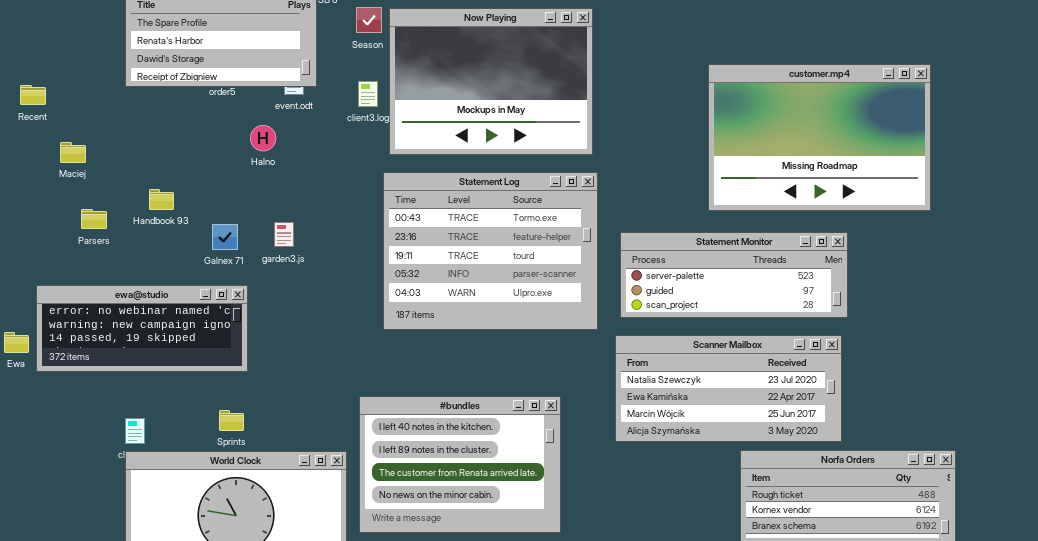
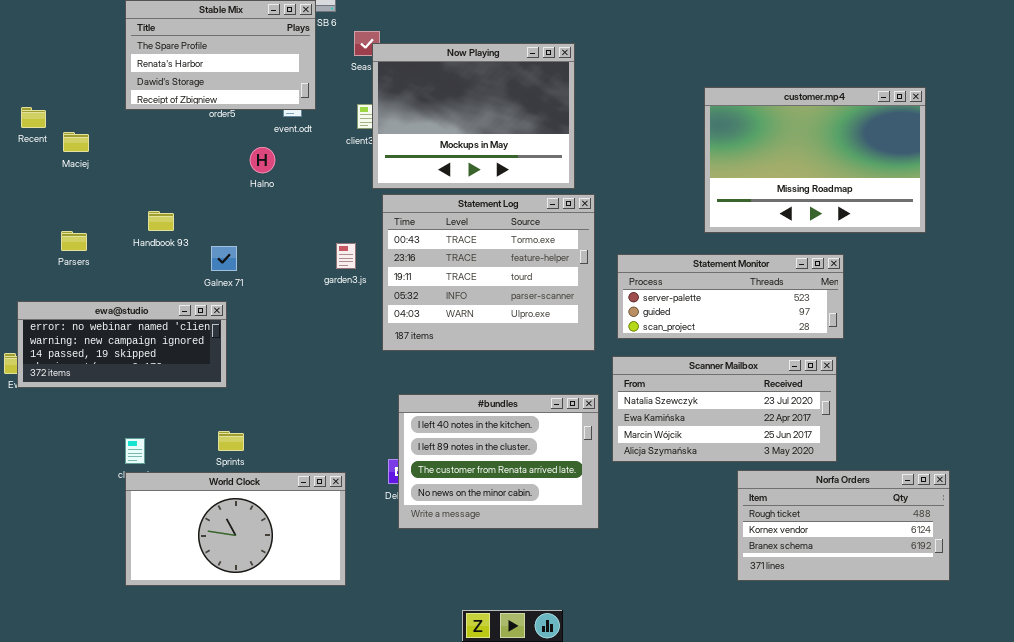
Now Playing: [389,8,593,155] -> [372,43,575,189], moved
Maciej: [60,142,86,163] -> [63,132,89,152], moved
Parsers: [81,209,107,229] -> [61,231,87,251], moved
garden3.js: [274,222,294,247] -> [336,243,356,269], moved
ewa@studio: [36,285,248,372] -> [17,301,227,388], moved
#bundles: [359,396,561,533] -> [398,394,599,529], moved

